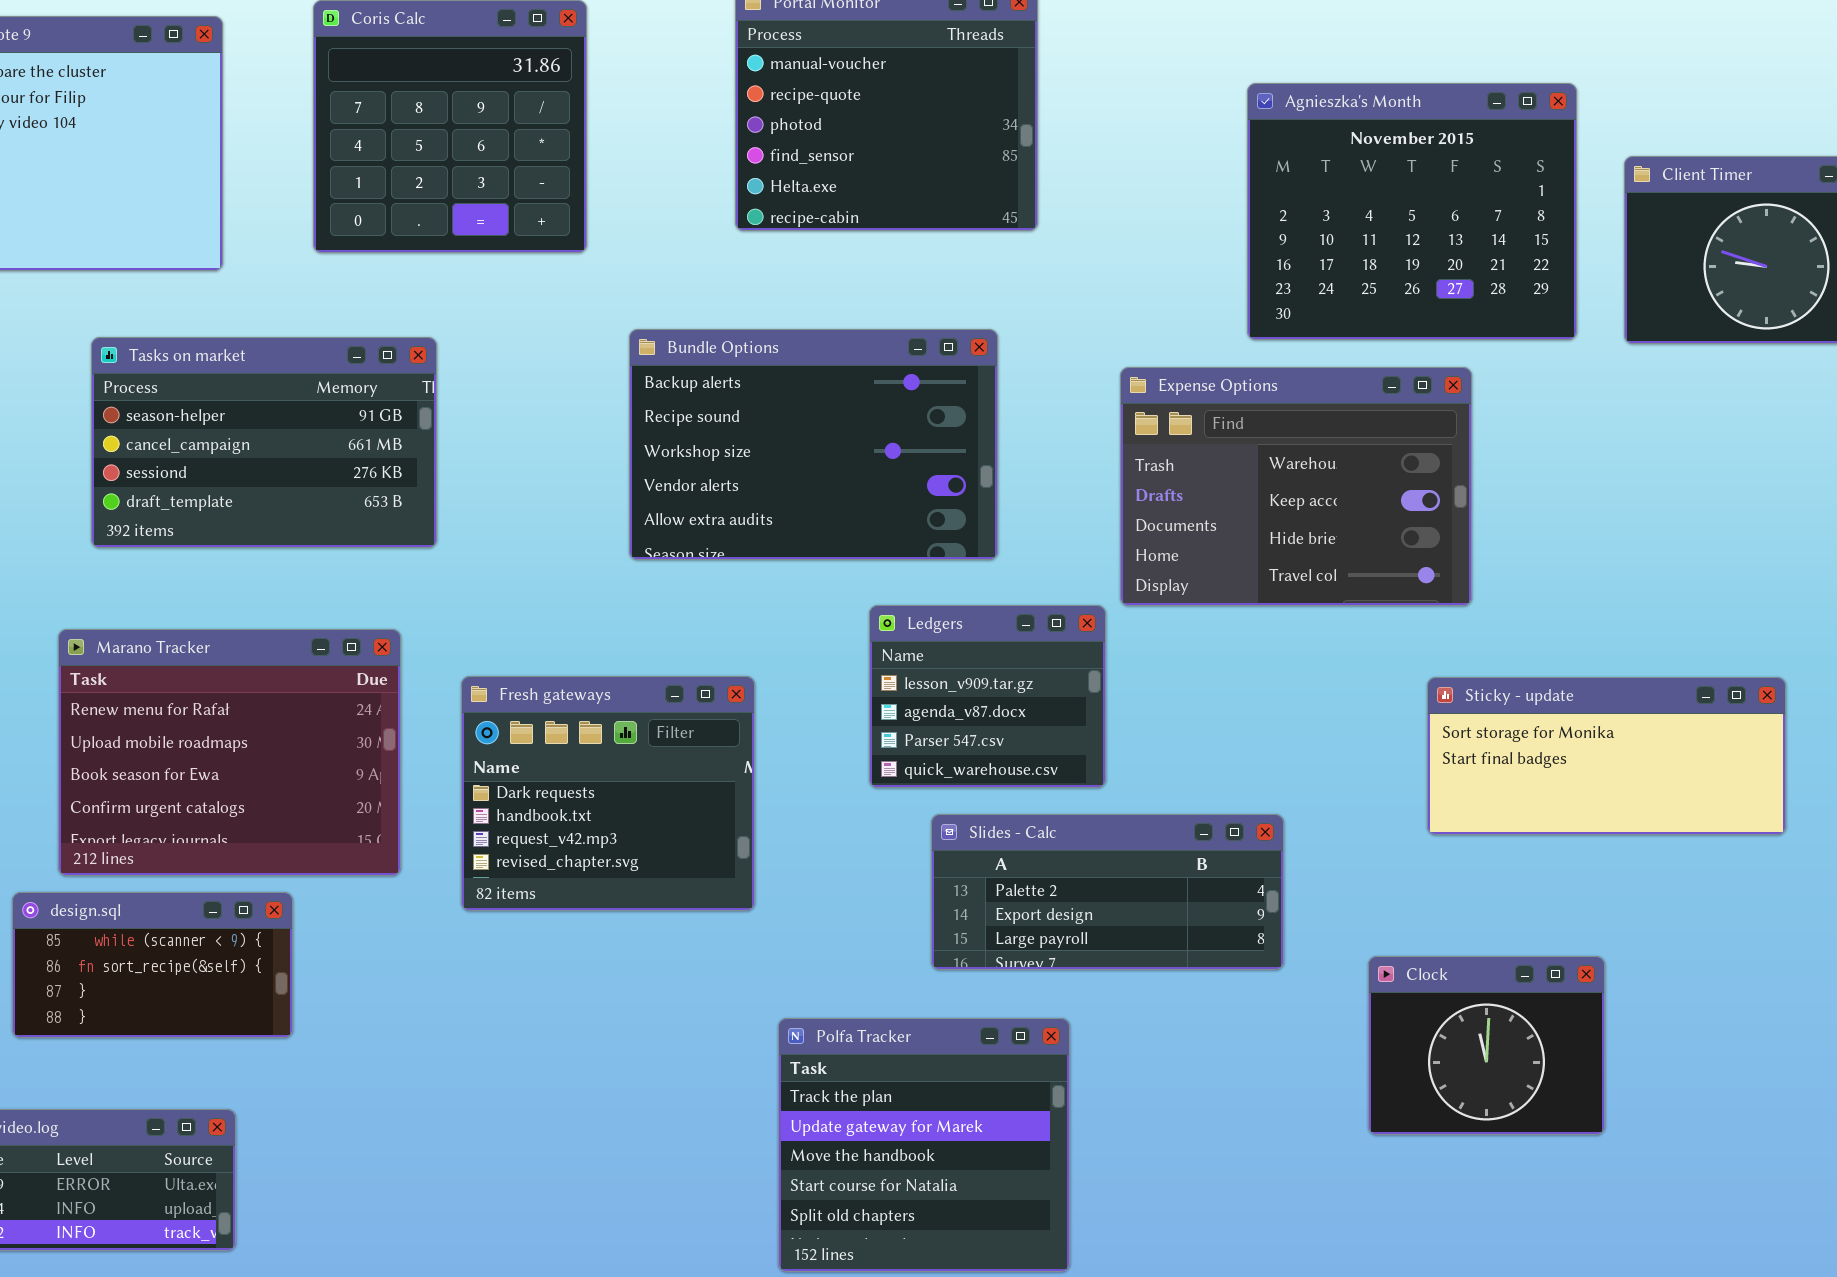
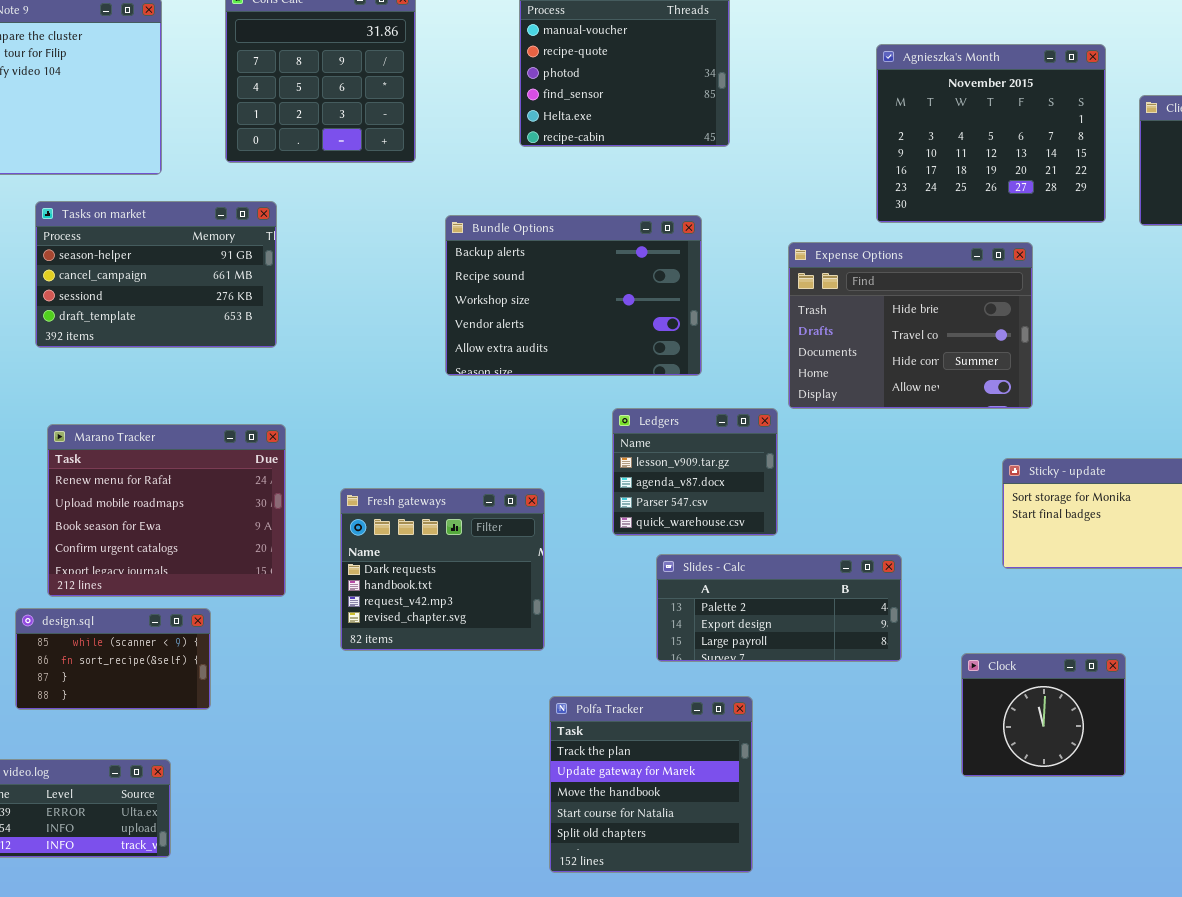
Tasks on market: [91,337,437,548] -> [35,201,277,348], moved
Expense Options: [1120,367,1472,606] -> [788,242,1033,409], scrolled down 2 rows
Fresh gateways: [461,676,755,911] -> [340,488,545,651], moved

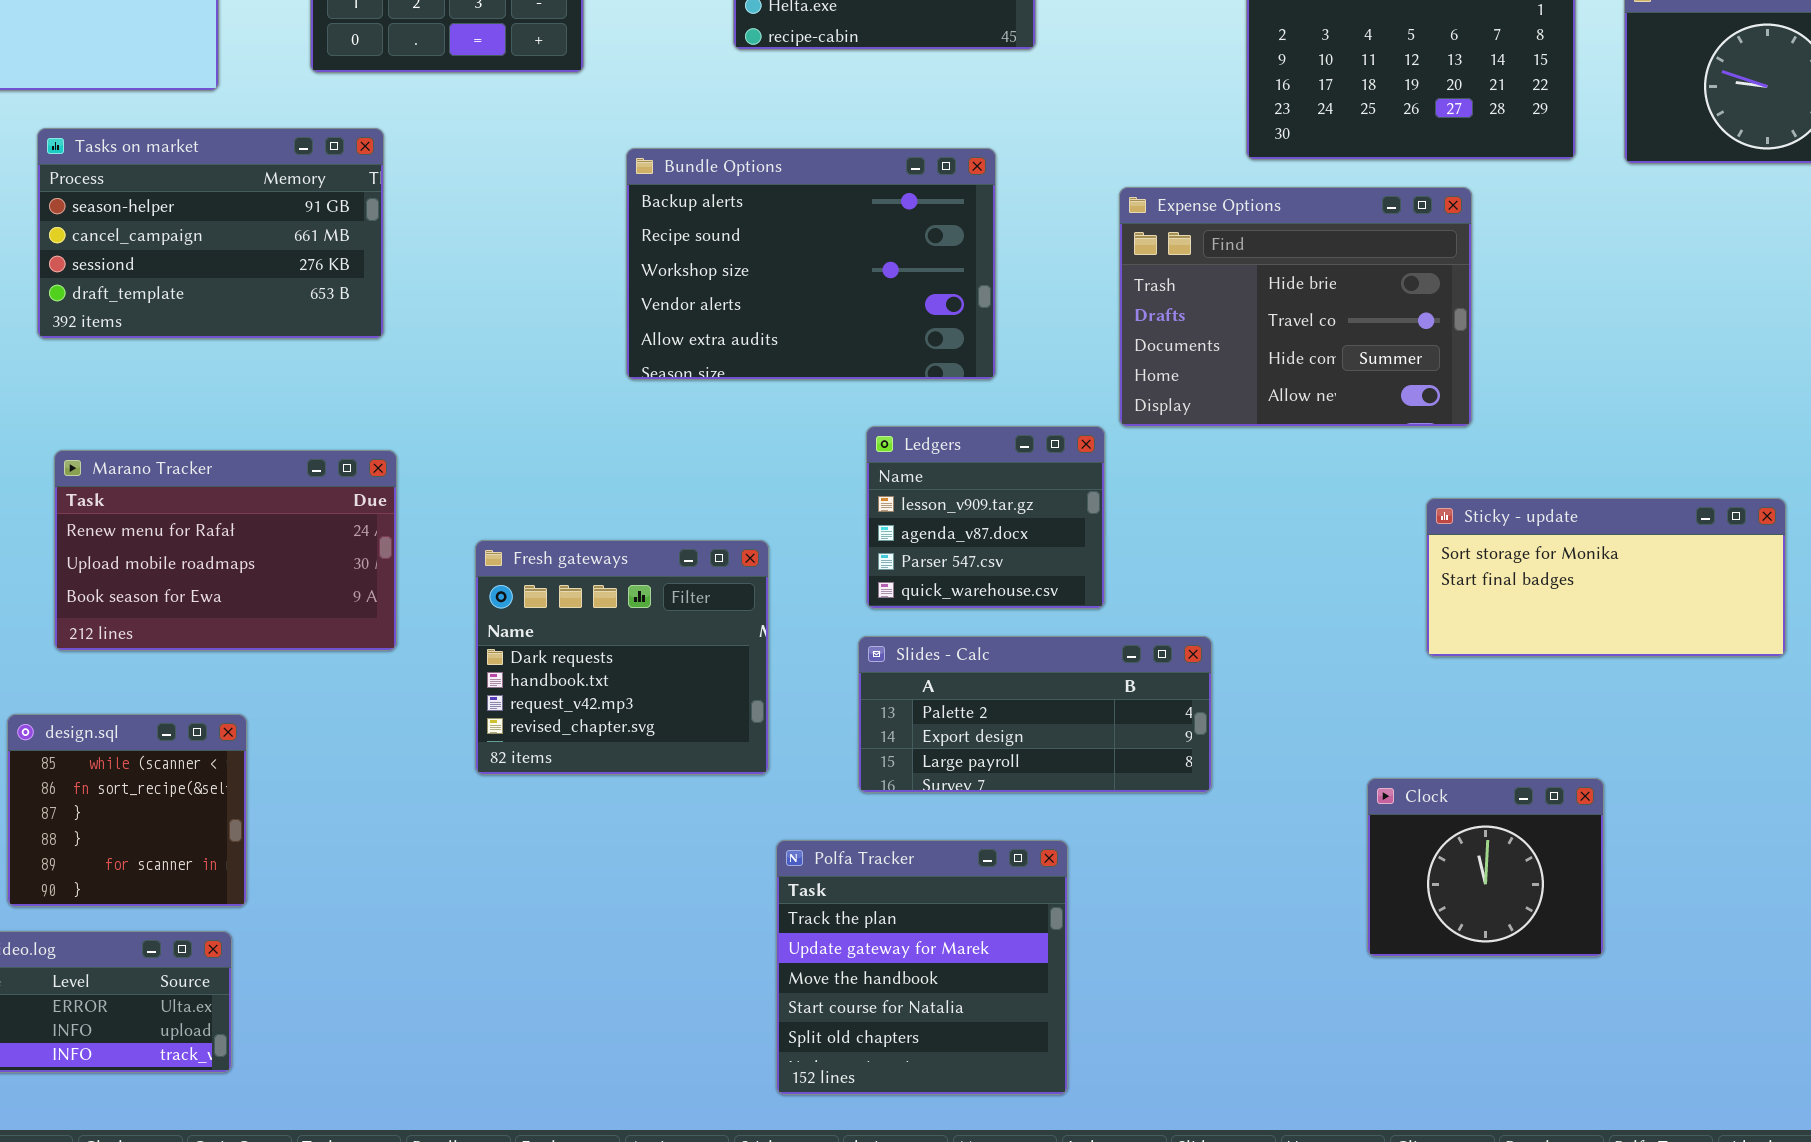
Marano Tracker: [47,424,286,597] -> [54,450,397,651], resized
Slides - Calc: [656,554,902,662] -> [858,636,1212,793], moved
design.sql: [15,608,211,710] -> [7,714,247,907], resized

